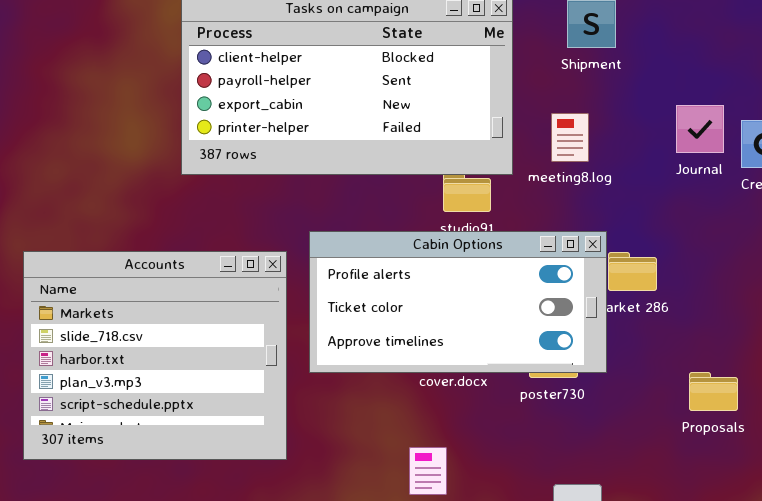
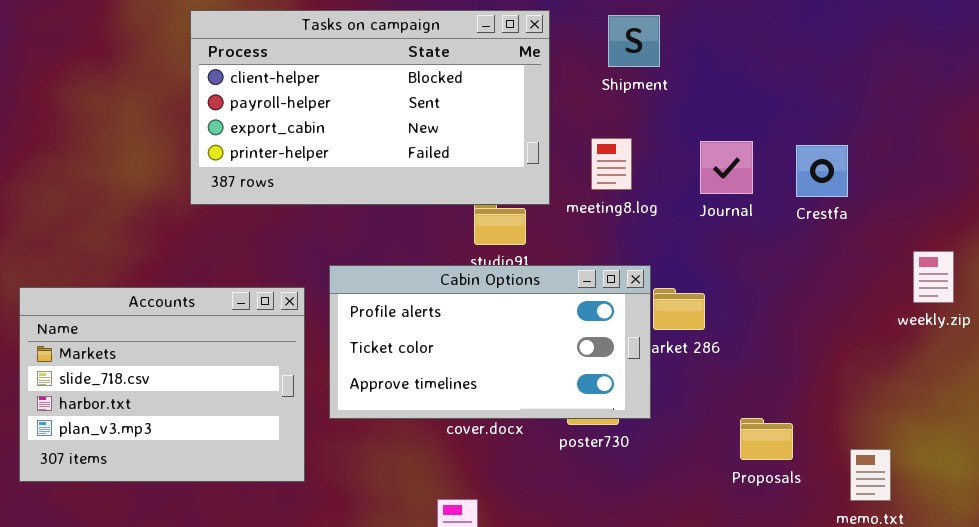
Journal: [676,105,724,153] -> [700,141,753,194], moved
Accounts: [23,251,287,460] -> [19,287,305,482], resized

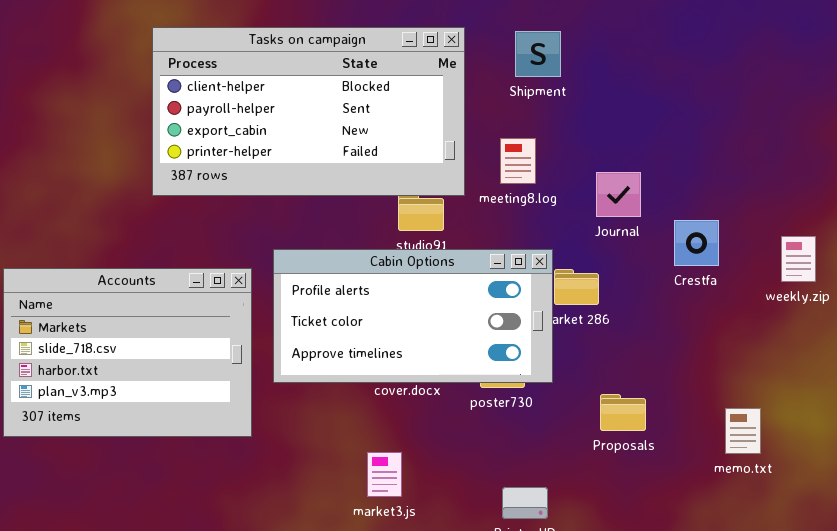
Journal: [700,141,753,194] -> [596,172,641,217], moved
Crestfa: [796,145,848,197] -> [674,220,719,266], moved
Proposals: [740,418,793,460] -> [600,394,646,431], moved

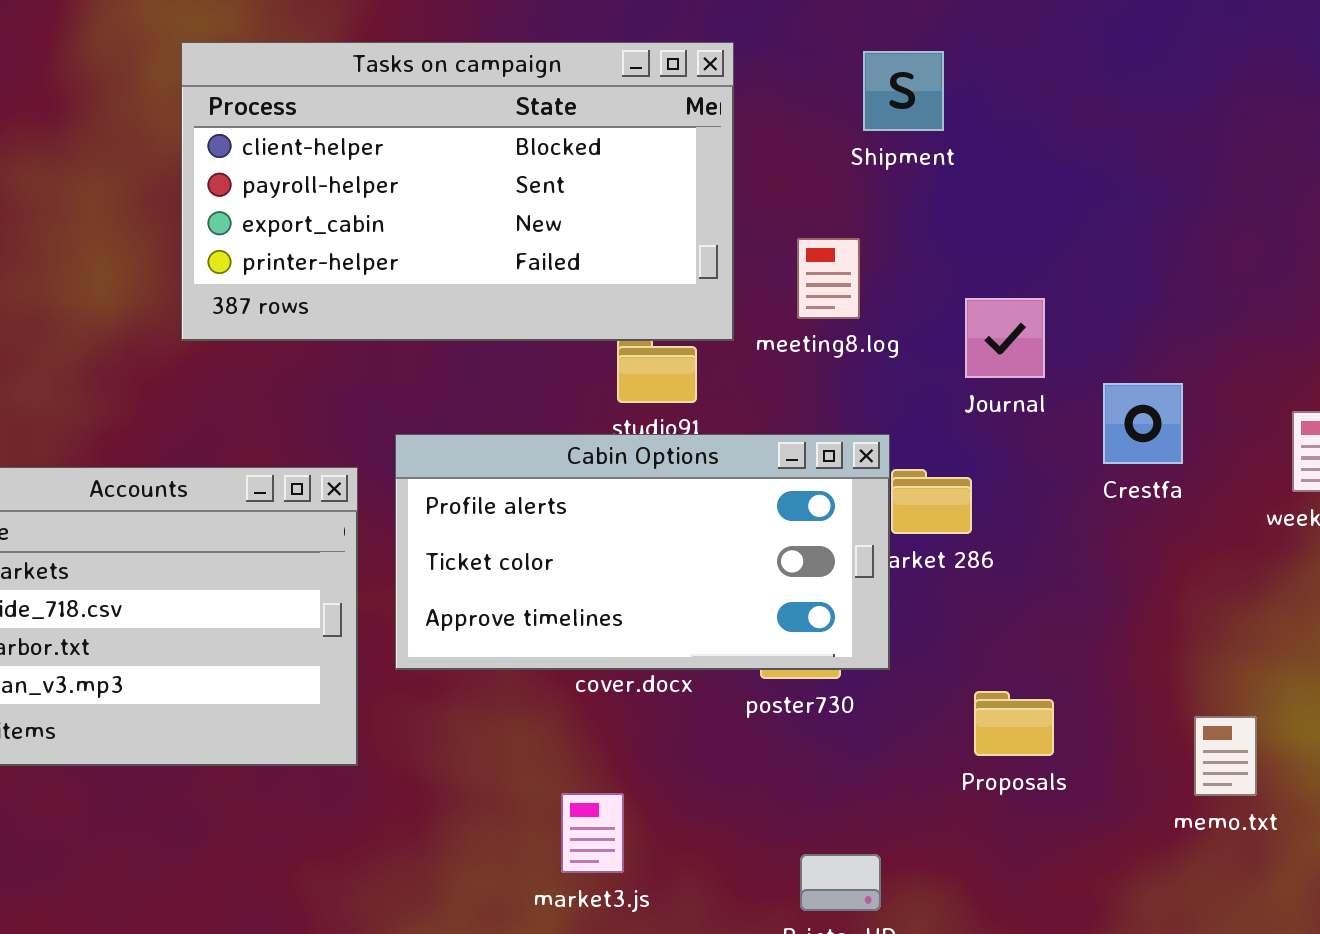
Shipment: [515,31,561,77] -> [863,51,944,131], moved

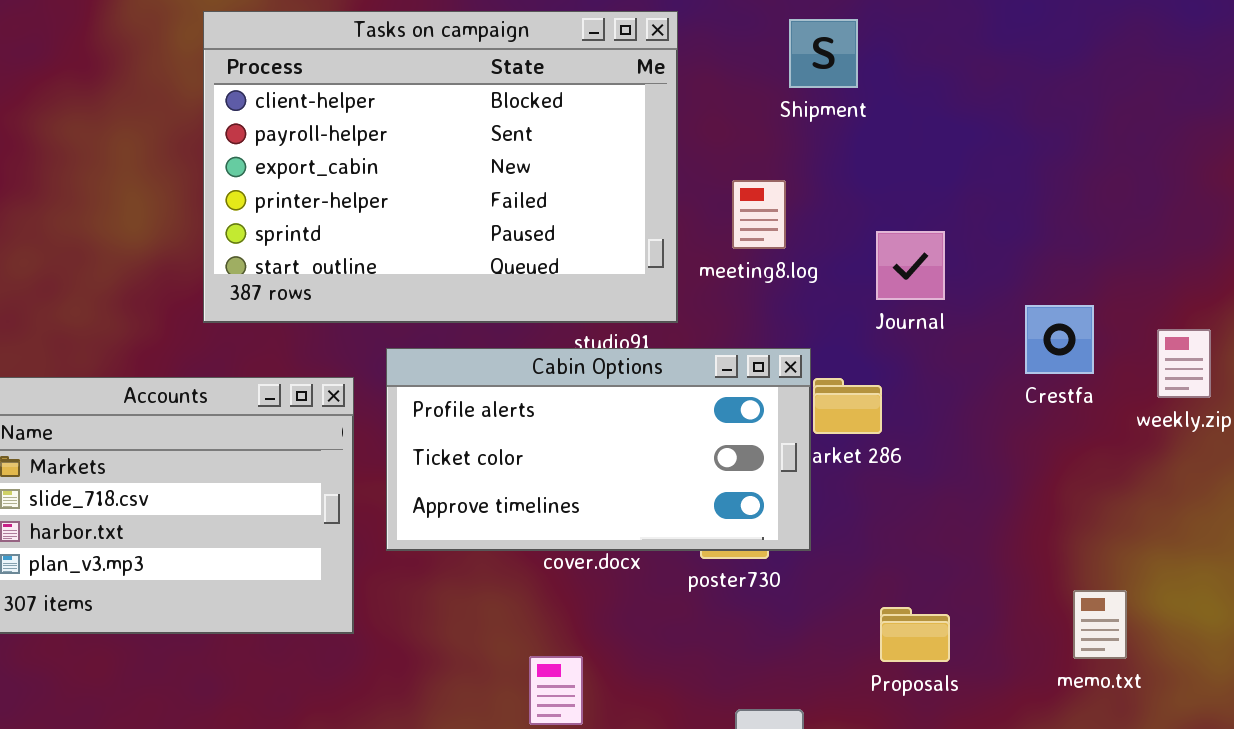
Tasks on campaign: [181,42,734,341] -> [203,11,678,323], resized
Crestfa: [1103,383,1183,464] -> [1025,305,1094,374], moved
Proposals: [974,691,1054,756] -> [880,607,950,662], moved

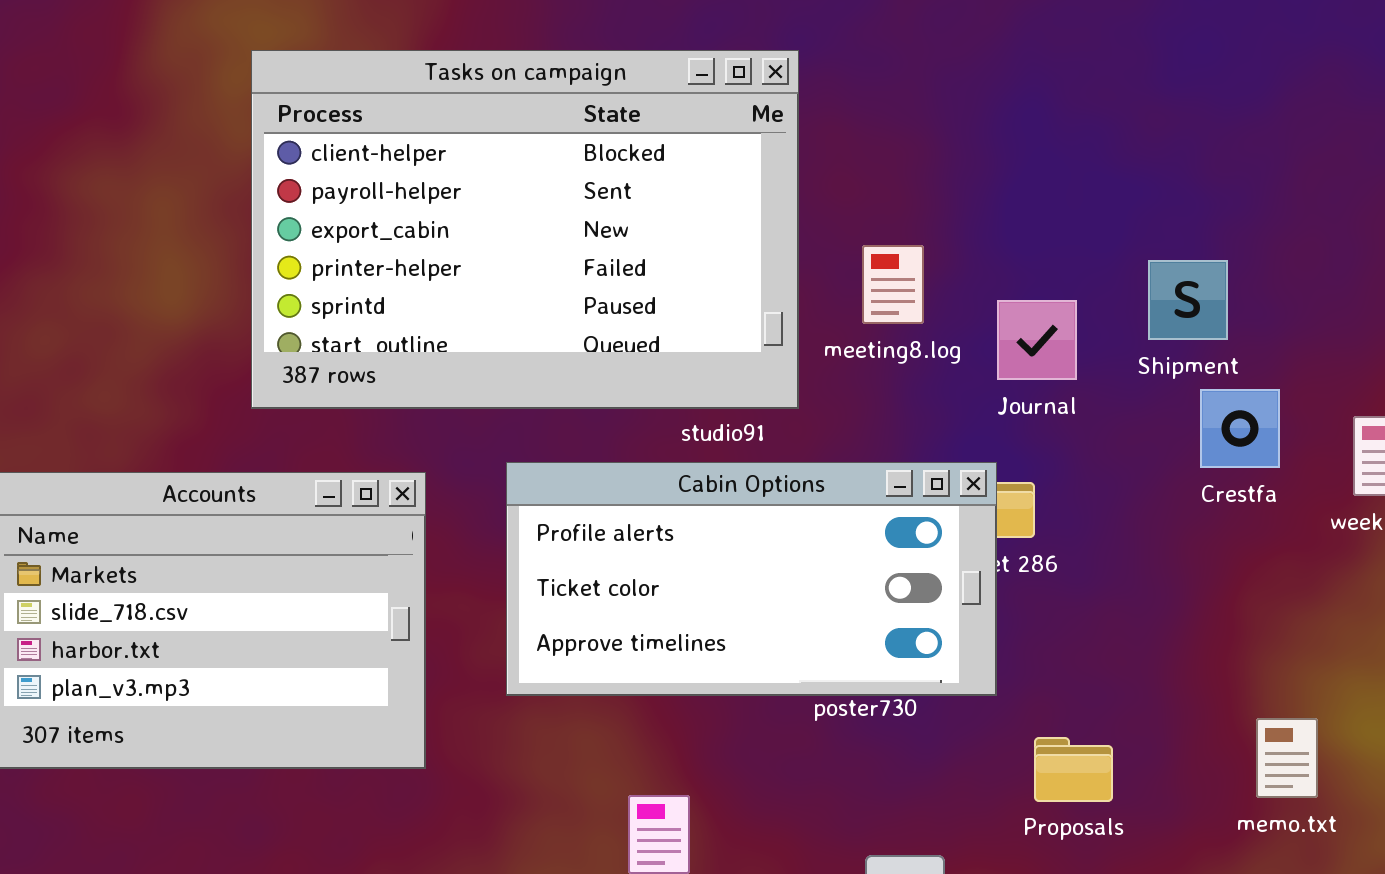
Shipment: [789,19,858,88] -> [1148,260,1228,340], moved
Journal: [876,231,945,300] -> [997,300,1077,380], moved
Cabin Options: [386,348,811,551] -> [506,462,997,696], moved

